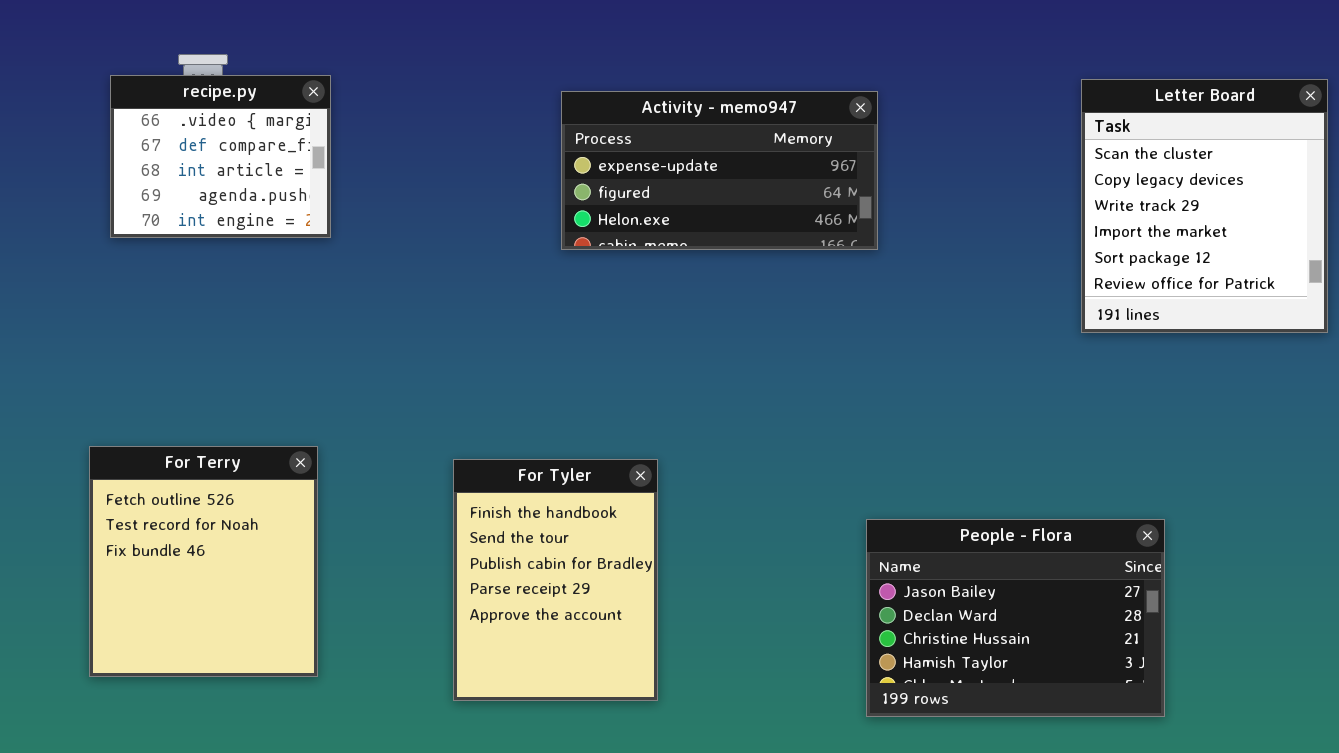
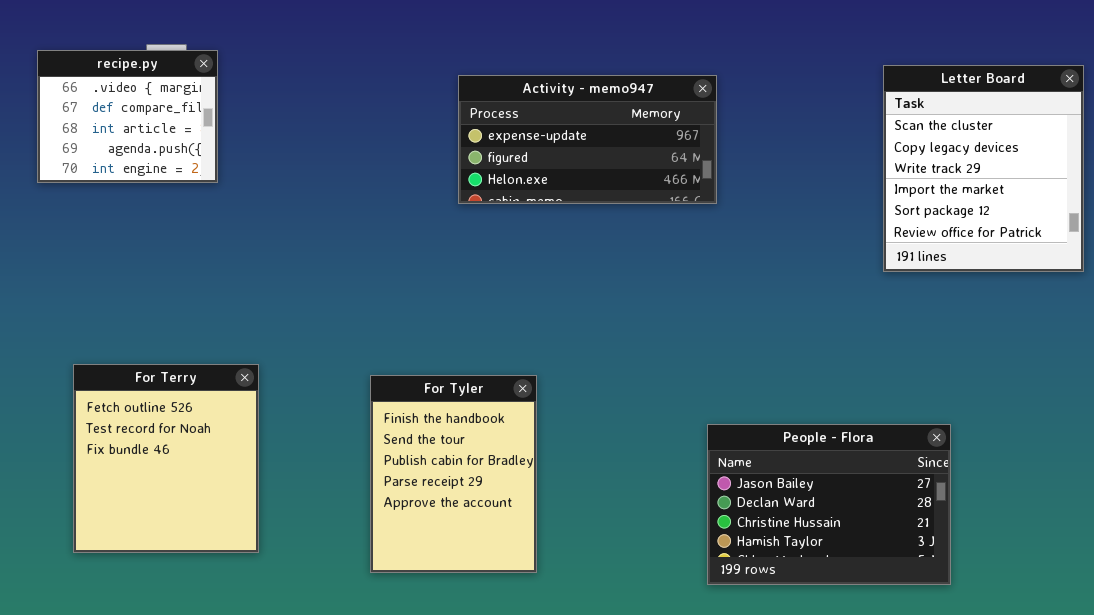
recipe.py: [110,75,331,238] -> [37,50,218,183], moved

